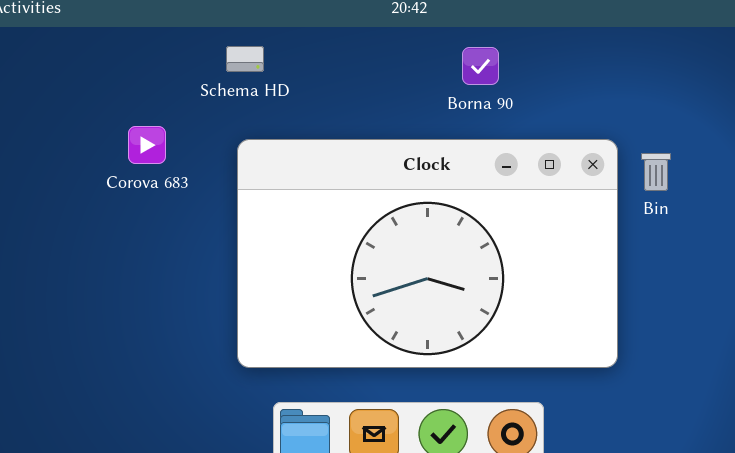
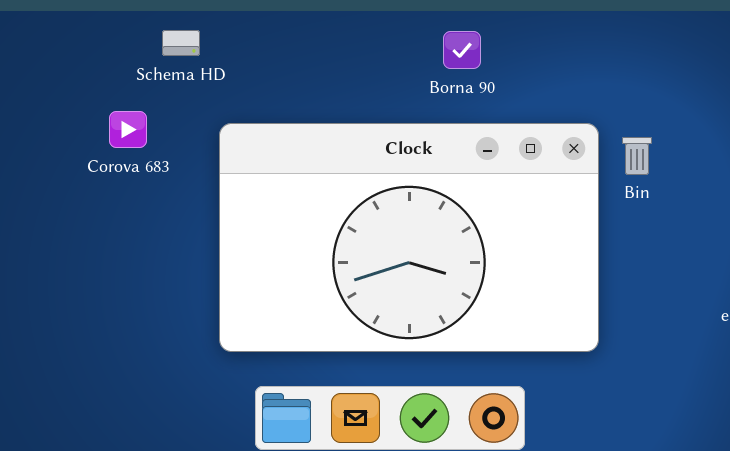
Schema HD: [226,46,264,72] -> [162,30,200,56], moved

